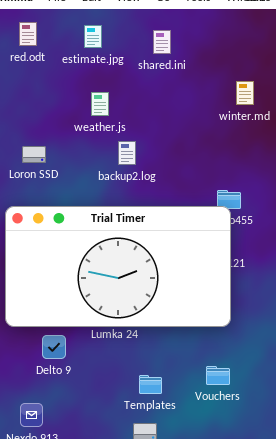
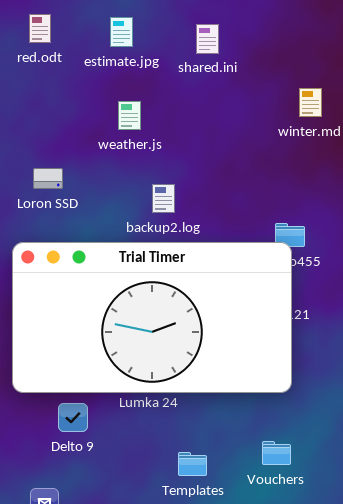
backup2.log: [118,141,136,165] -> [152,184,175,213], moved

